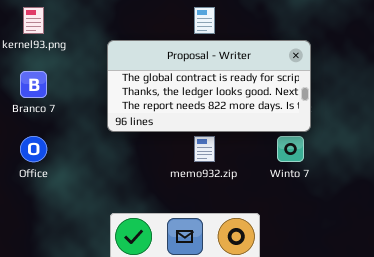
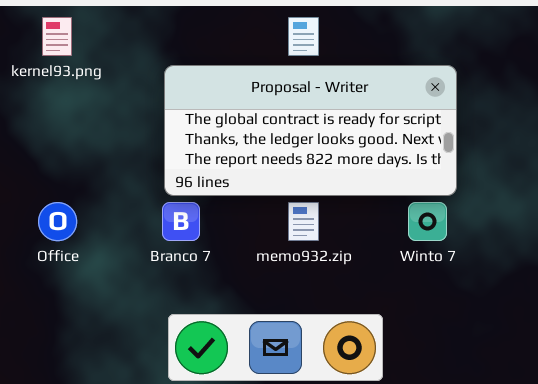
Branco 7: [20,71,47,98] -> [162,202,200,241], moved

